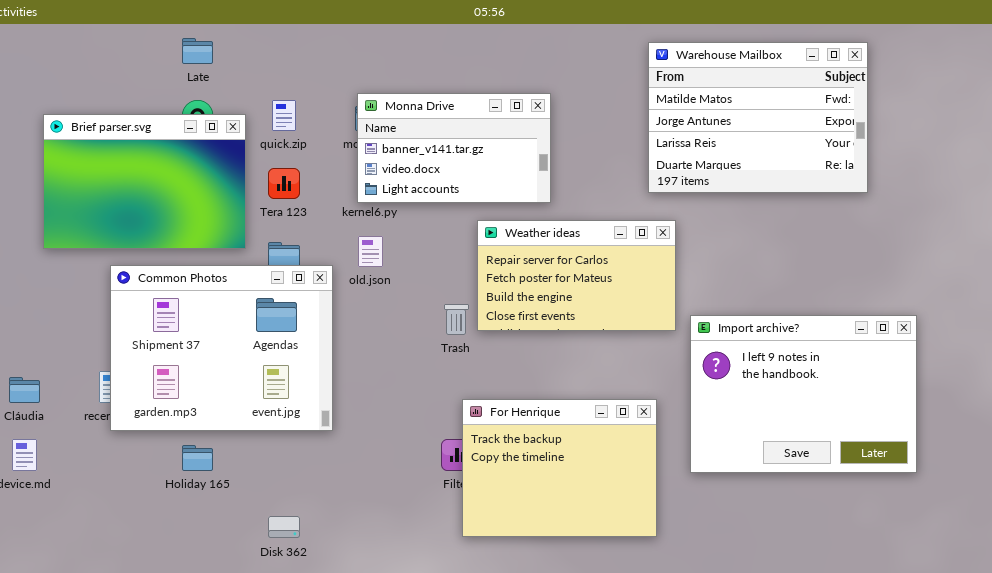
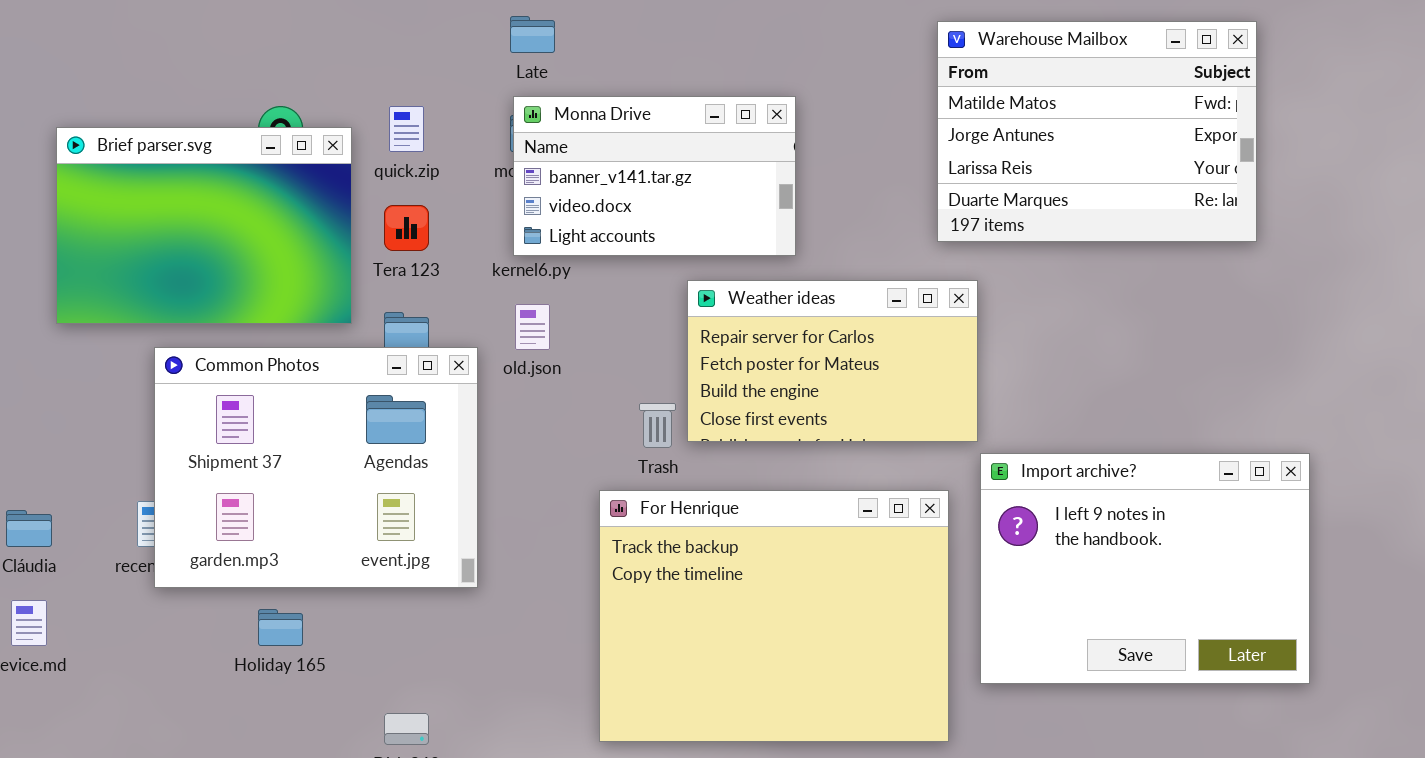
Late: [182,38,213,64] -> [510,16,555,53], moved
Import archive?: [690,315,917,473] -> [980,453,1310,684], moved
For Henrique: [462,399,657,537] -> [599,490,949,742], resized

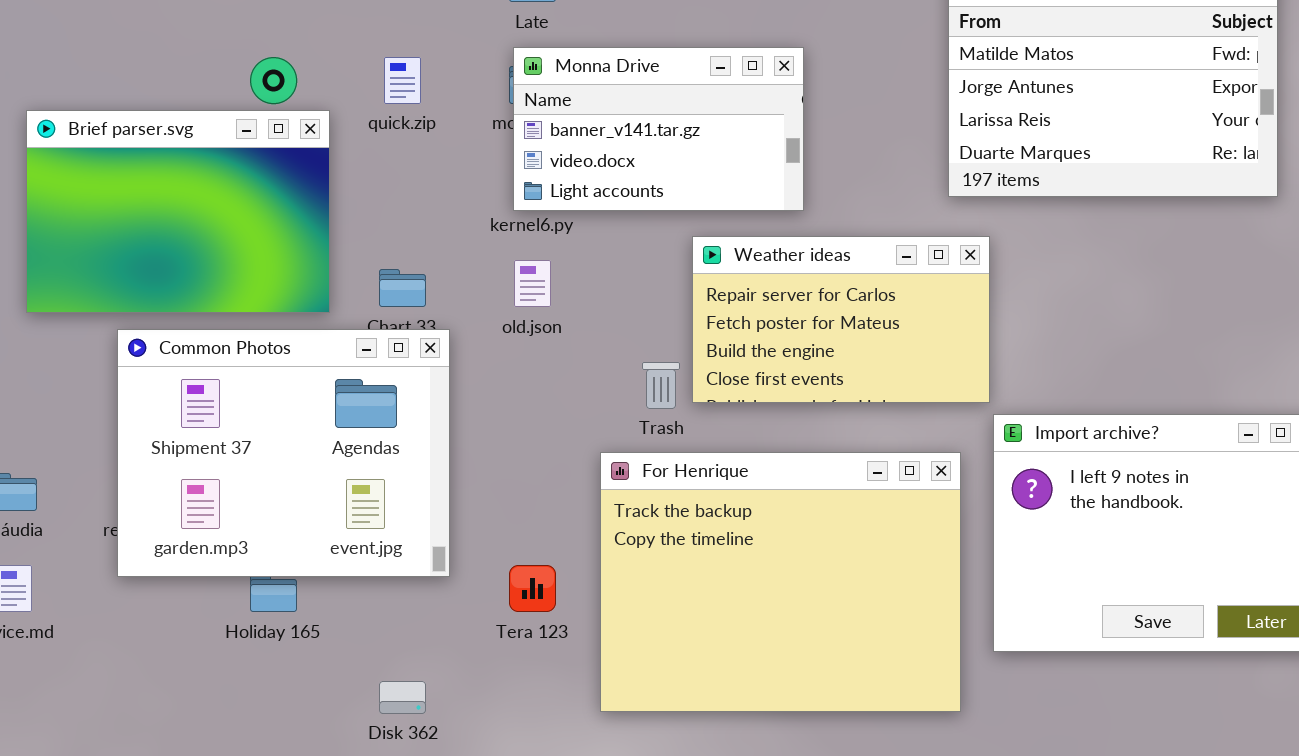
Brief parser.svg: [56,127,352,324] -> [26,110,330,313], moved
Tera 123: [384,205,429,251] -> [509,565,556,612], moved
Common Photos: [154,347,478,588] -> [117,329,450,577], moved

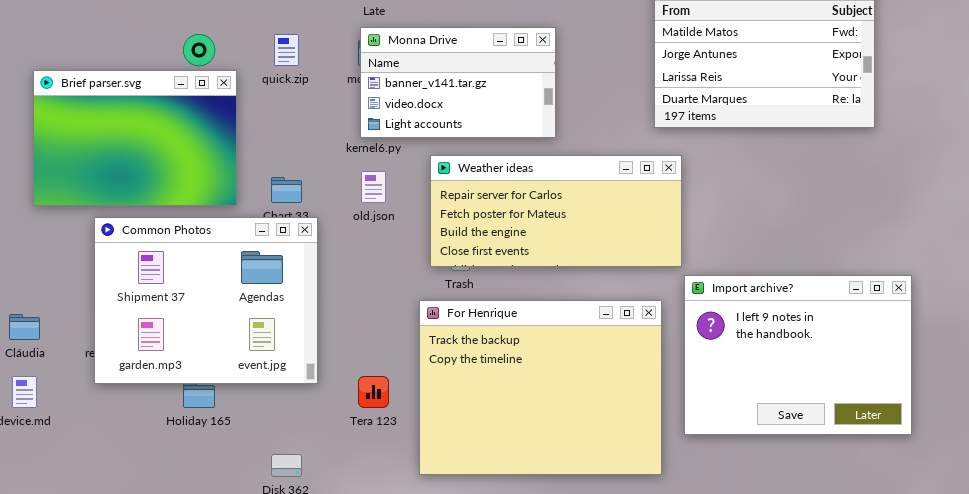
Weather ideas: [692,236,990,403] -> [430,155,682,267], resized

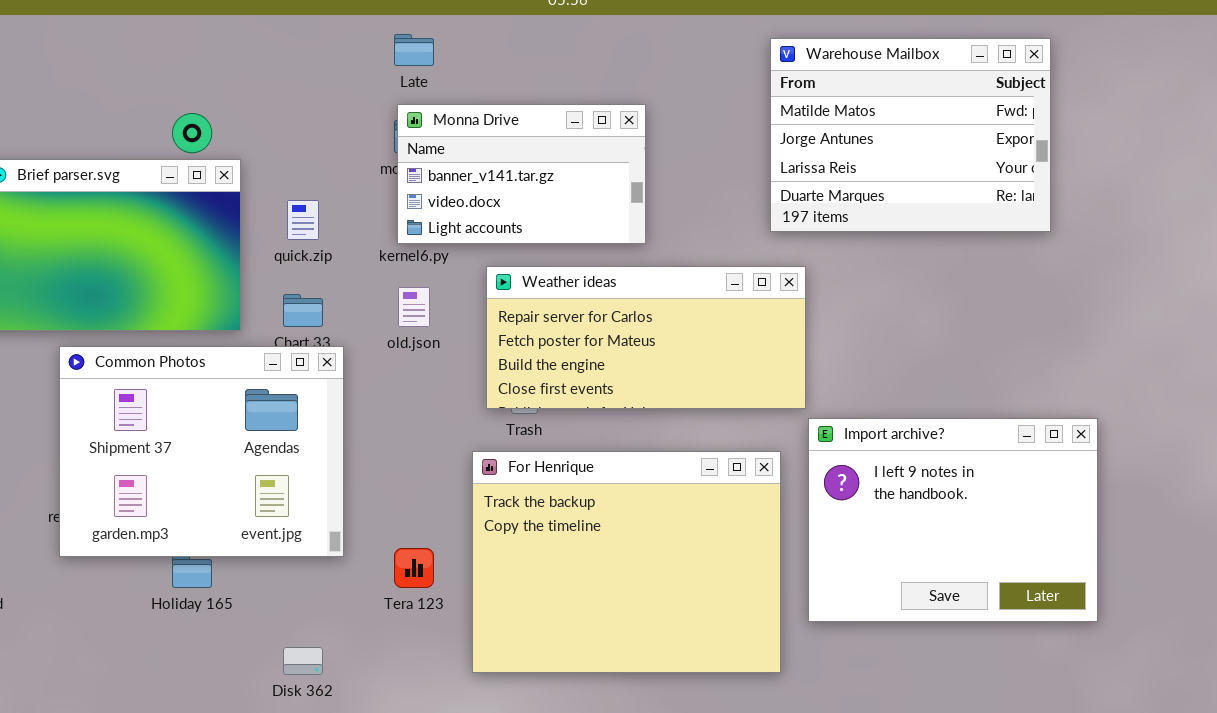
quick.zip: [274,34,299,66] -> [287,200,319,240], moved

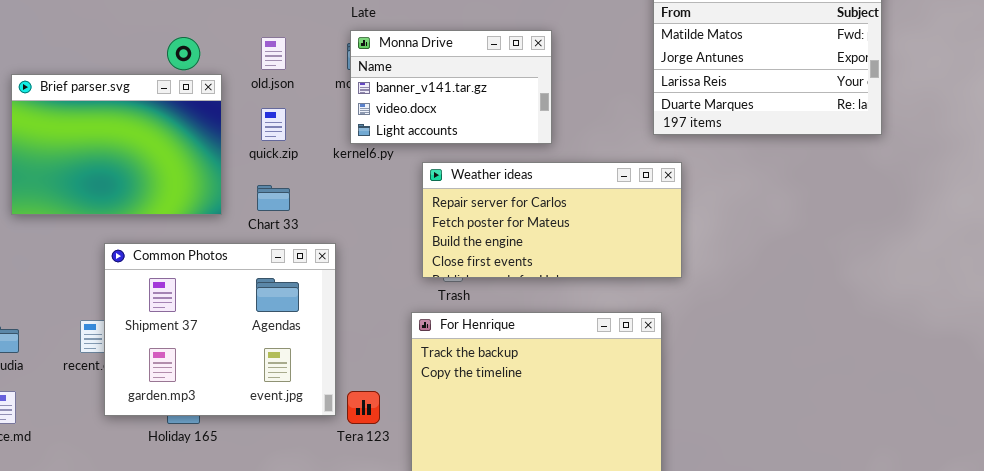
old.json: [398,287,430,327] -> [261,37,286,70], moved
Common Photos: [59,346,344,557] -> [104,243,336,416], moved
Import archive?: [808,418,1098,622] -> none, closed

